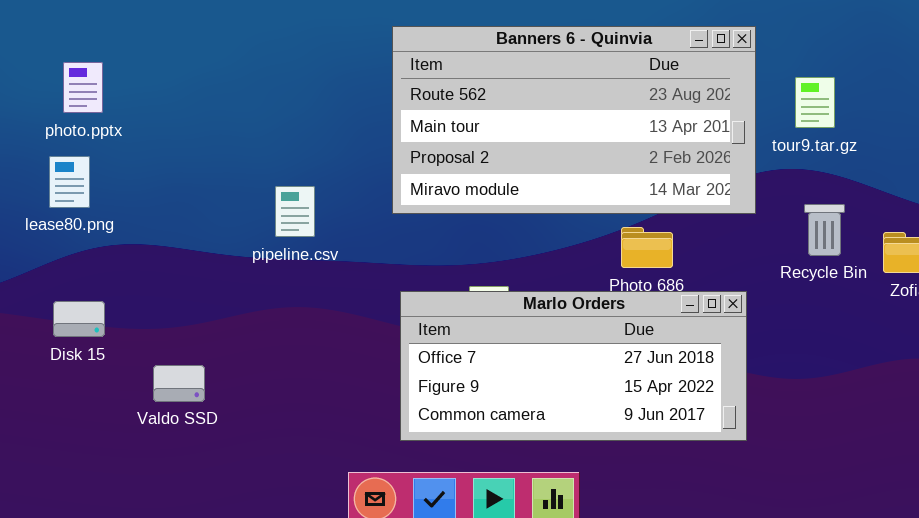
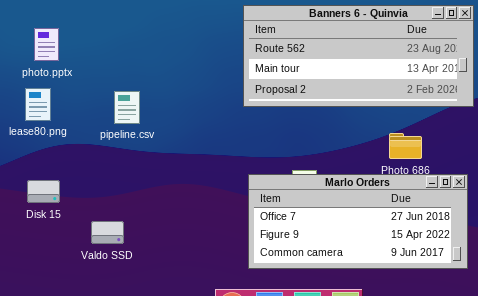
Banners 6 - Quinvia: [392,26,756,214] -> [243,5,474,107], resized
pipeline.csv: [275,186,315,237] -> [114,91,140,124], moved

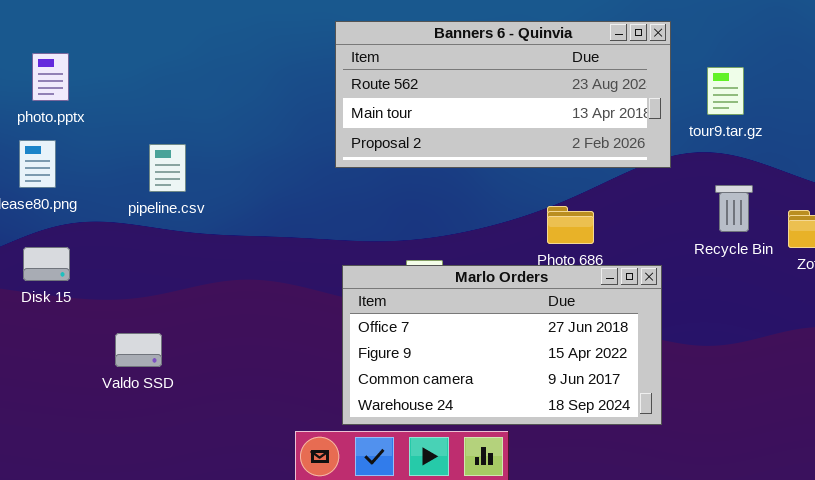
Marlo Orders: [248,174,468,269] -> [342,265,662,425], resized
Disk 15: [27,180,60,203] -> [23,247,70,281], moved

